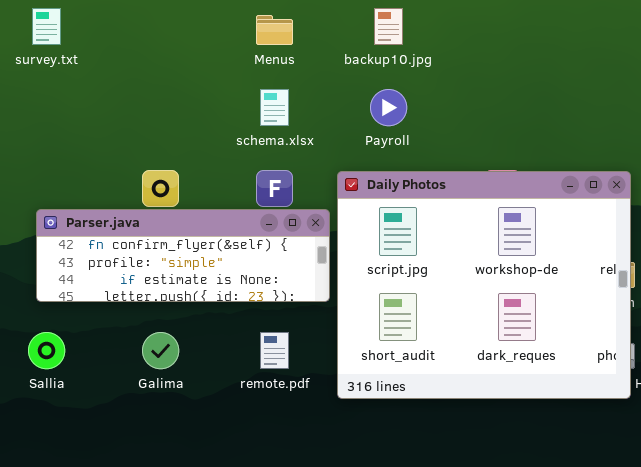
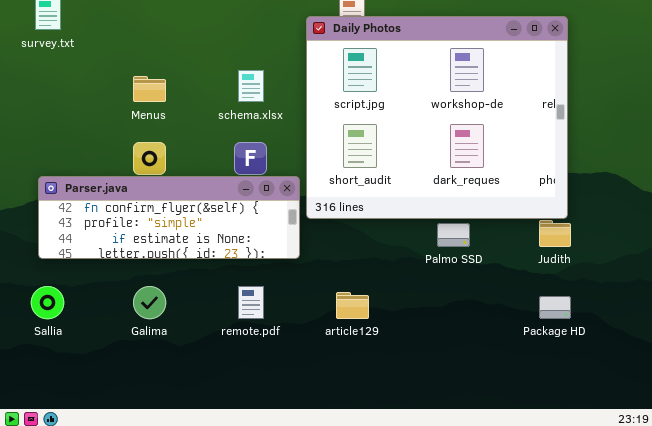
Menus: [256,15,293,45] -> [133,76,166,102], moved
Daily Photos: [337,171,631,399] -> [306,16,568,219], moved

